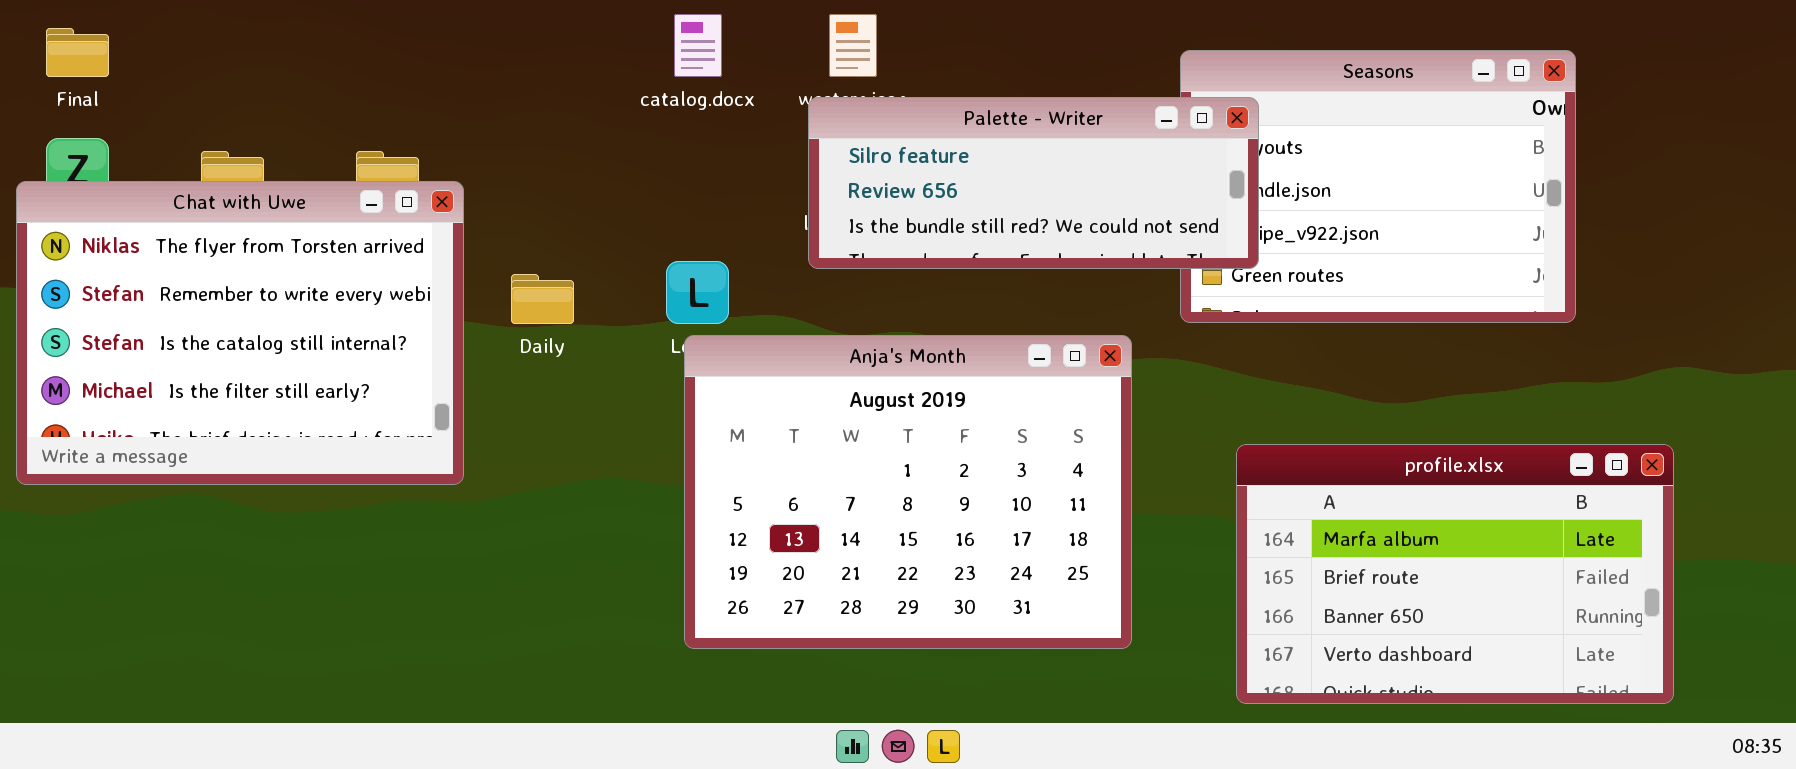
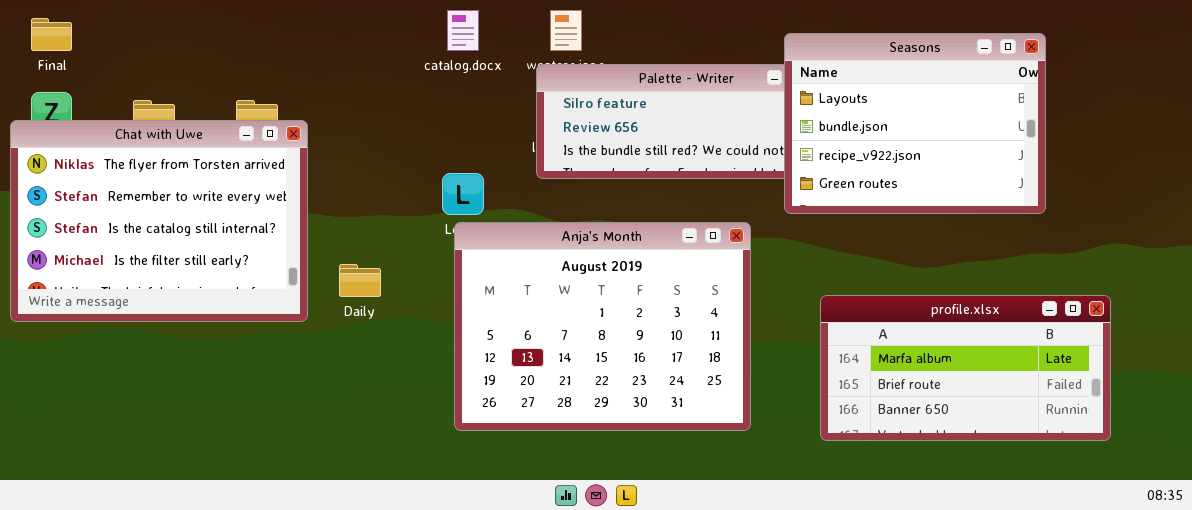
Seasons: [1180,50,1576,323] -> [784,33,1046,214], raised
Daily: [511,274,574,324] -> [339,264,381,297], moved
profile.xlsx: [1236,444,1674,704] -> [820,295,1111,441], resized

